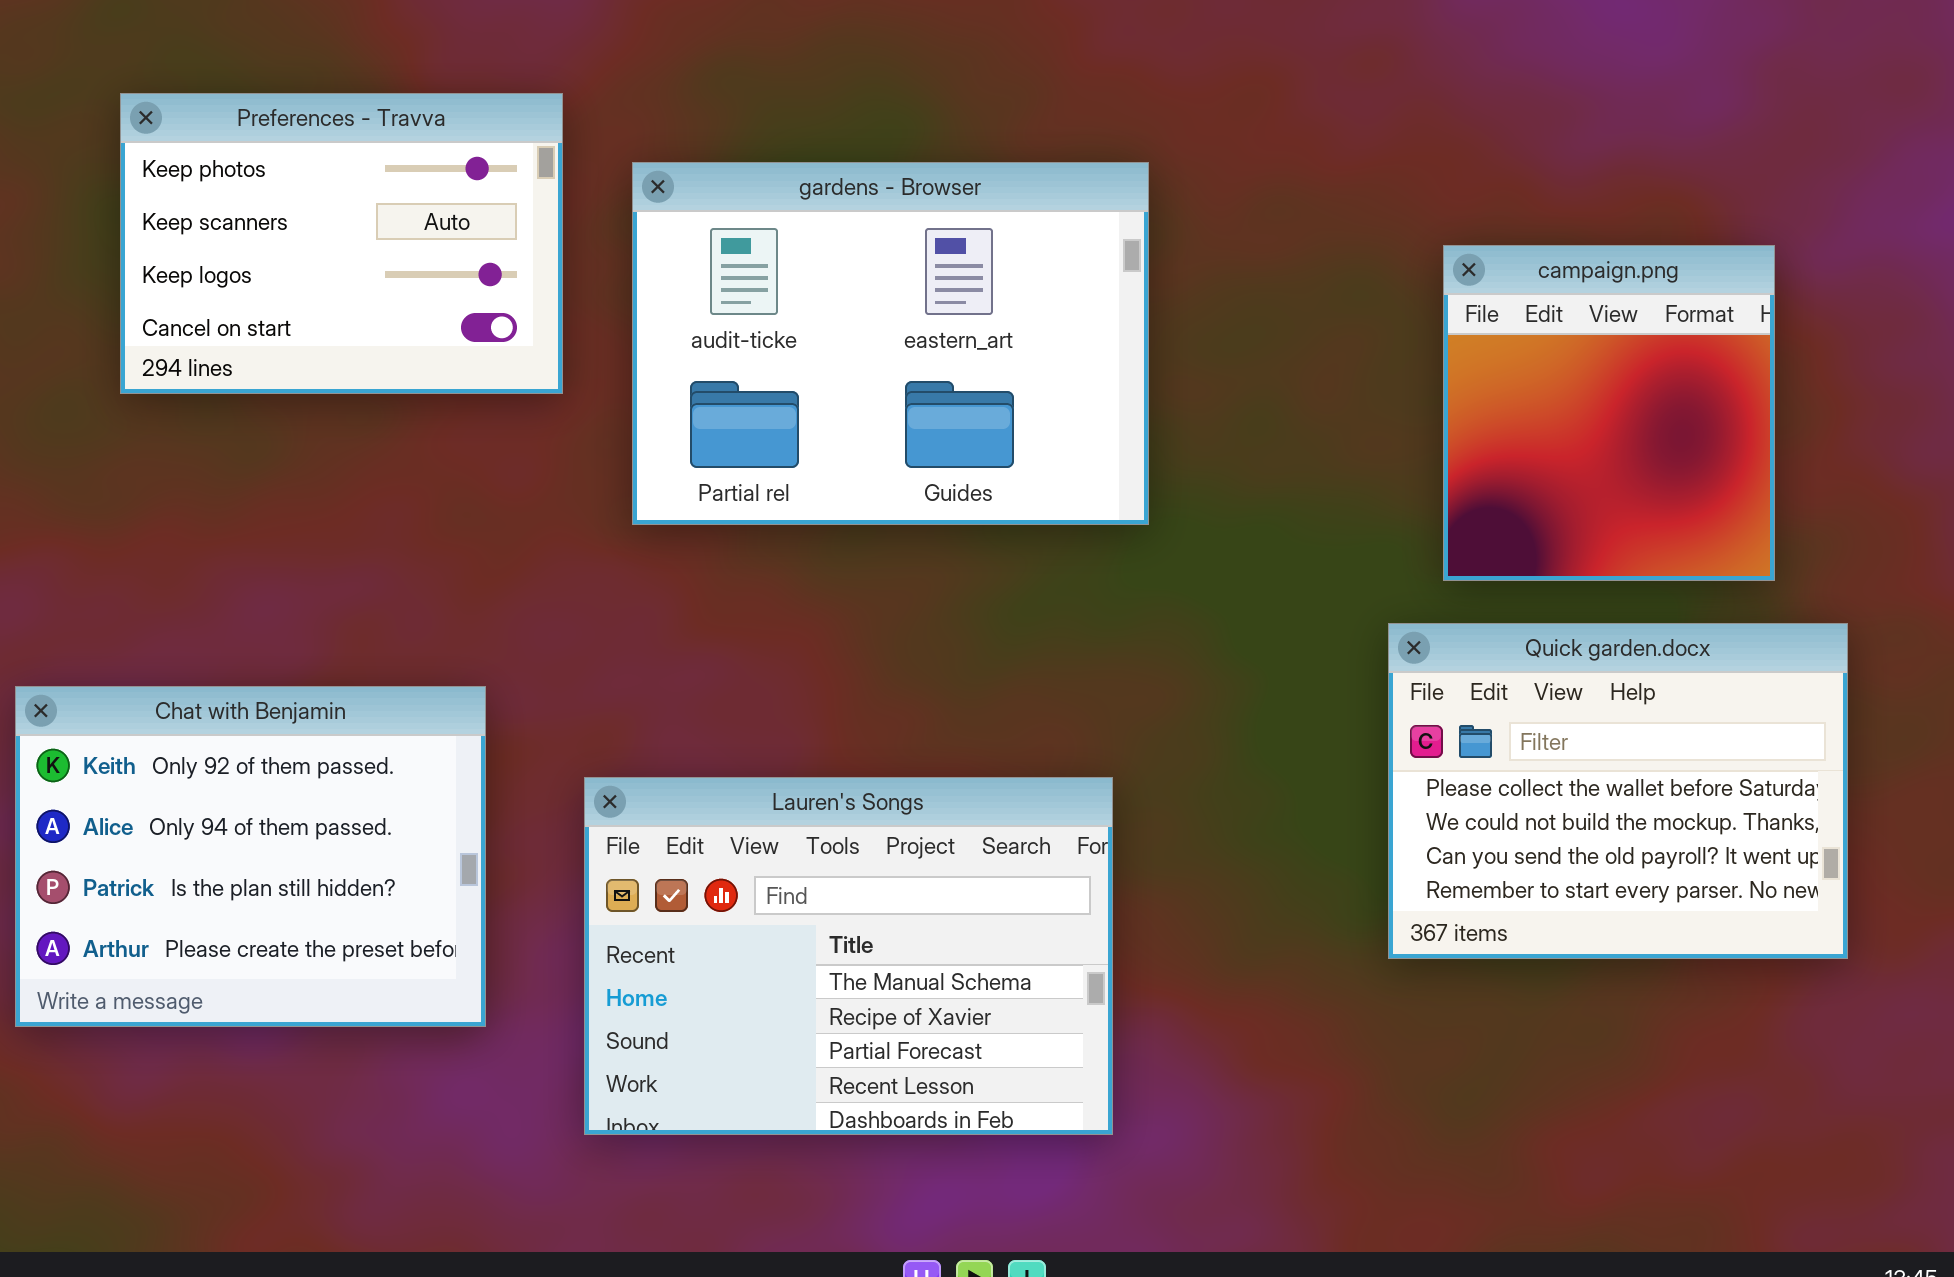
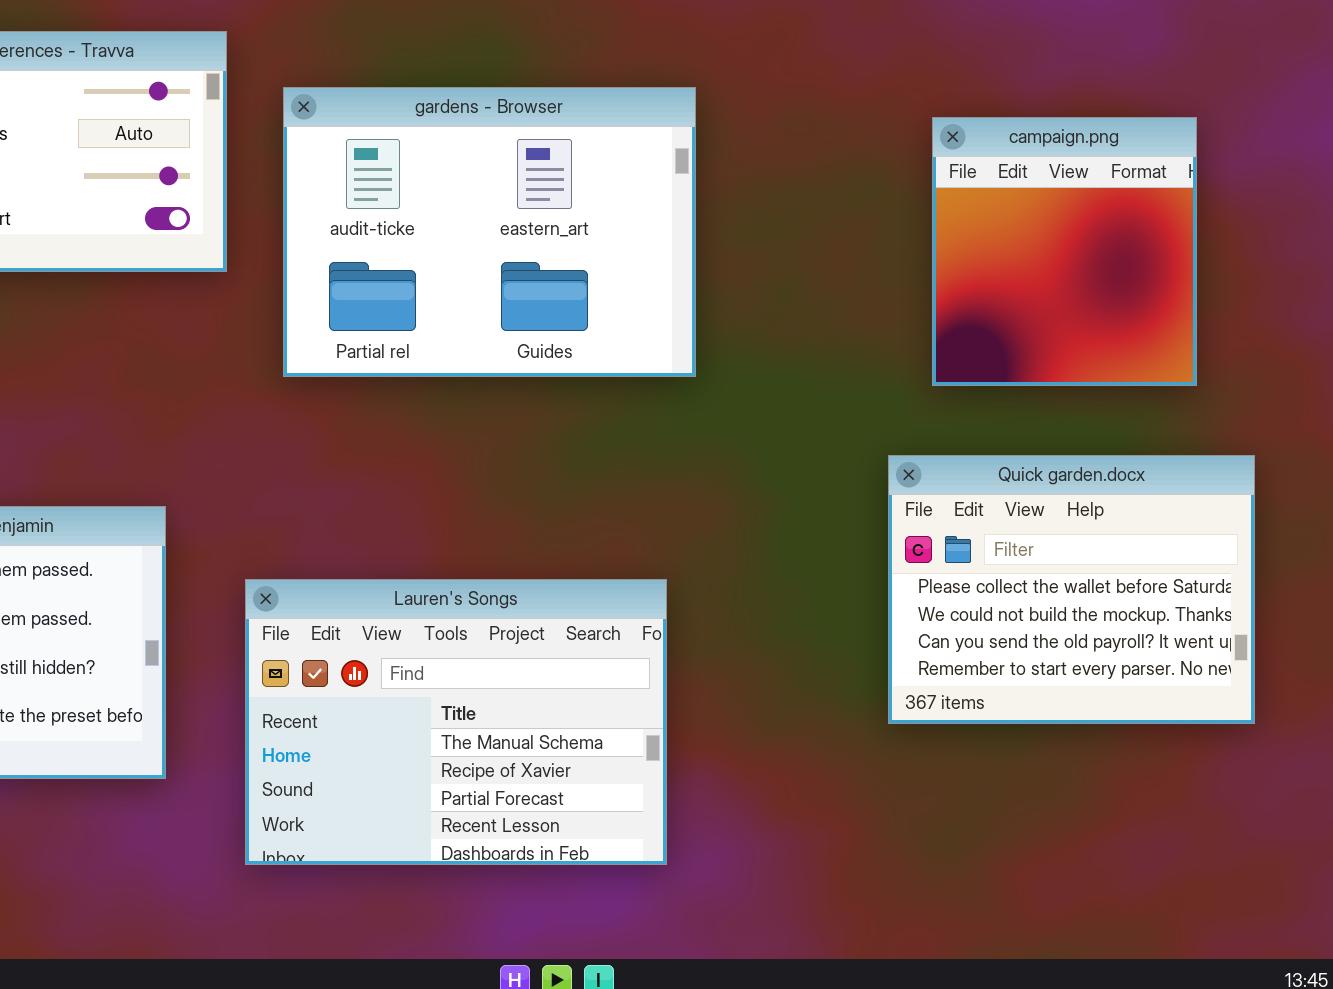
campaign.png: [1443,245,1775,581] -> [932,117,1197,386], moved

